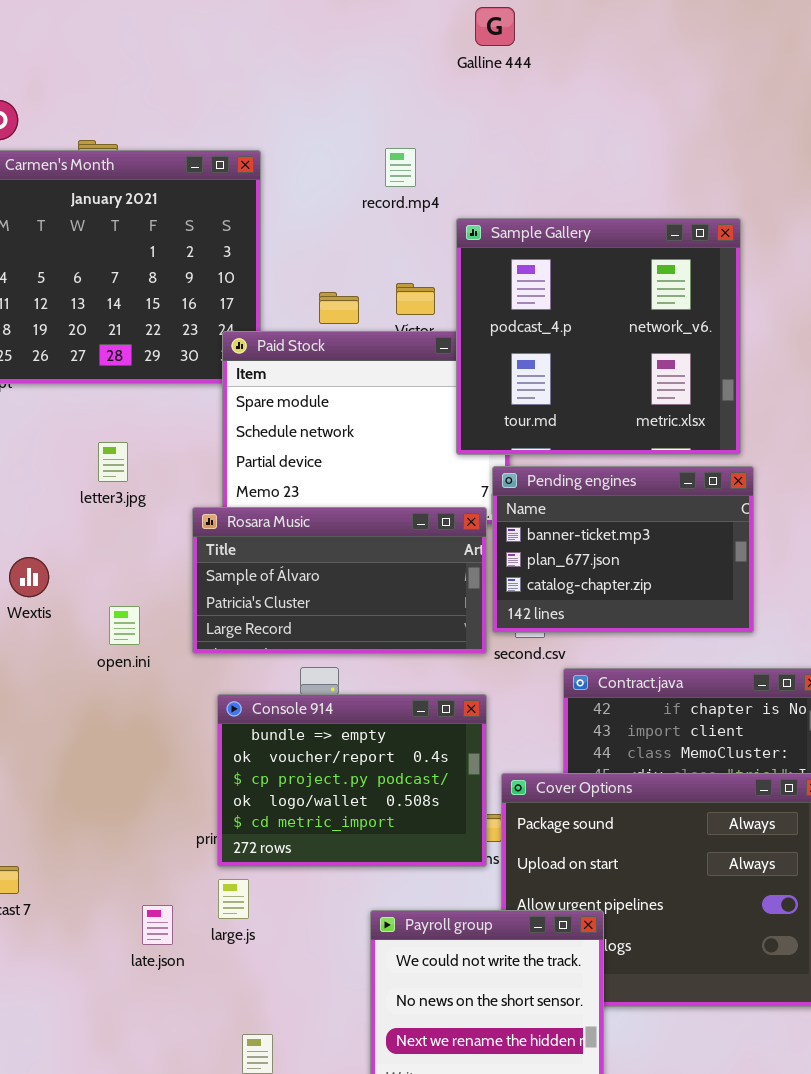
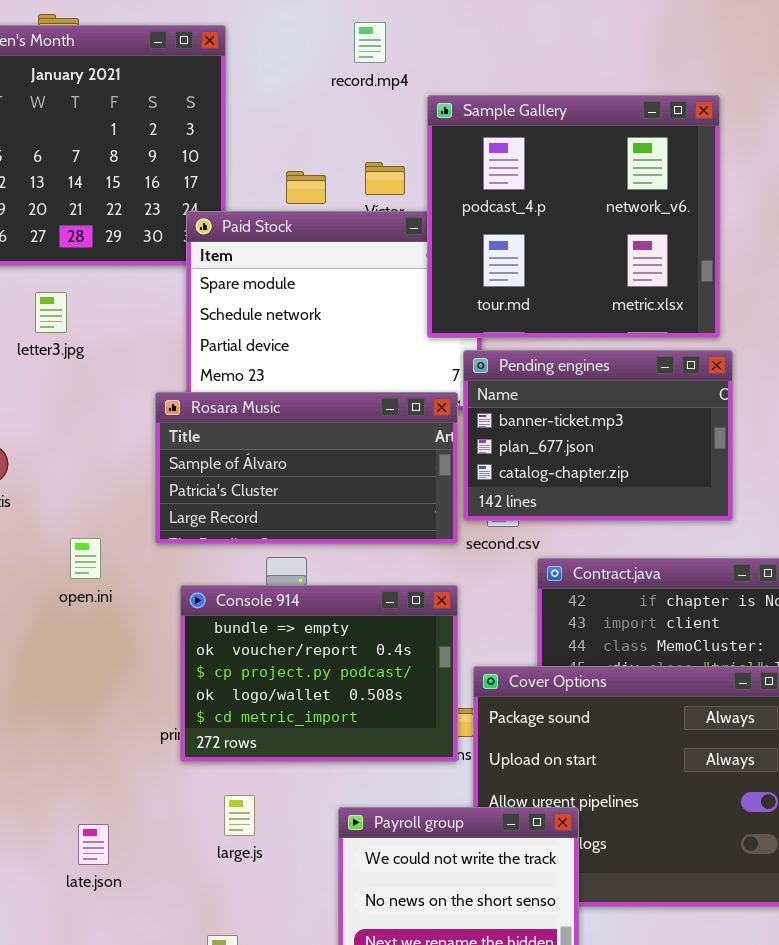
letter3.jpg: [98,442,128,482] -> [35,292,67,333], moved
open.ini: [109,606,140,645] -> [70,538,101,579], moved
large.js: [218,879,249,919] -> [224,795,255,836], moved
late.json: [142,905,173,945] -> [78,824,109,865], moved

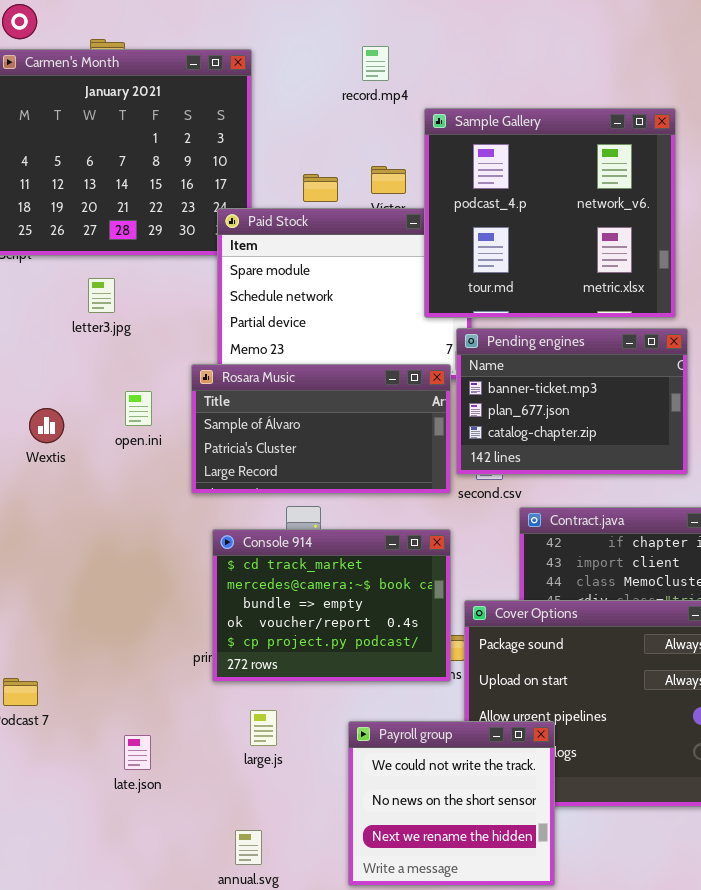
open.ini: [70,538,101,579] -> [125,391,152,426], moved
Console 914: [180,585,458,762] -> [212,529,451,682], scrolled up 2 rows

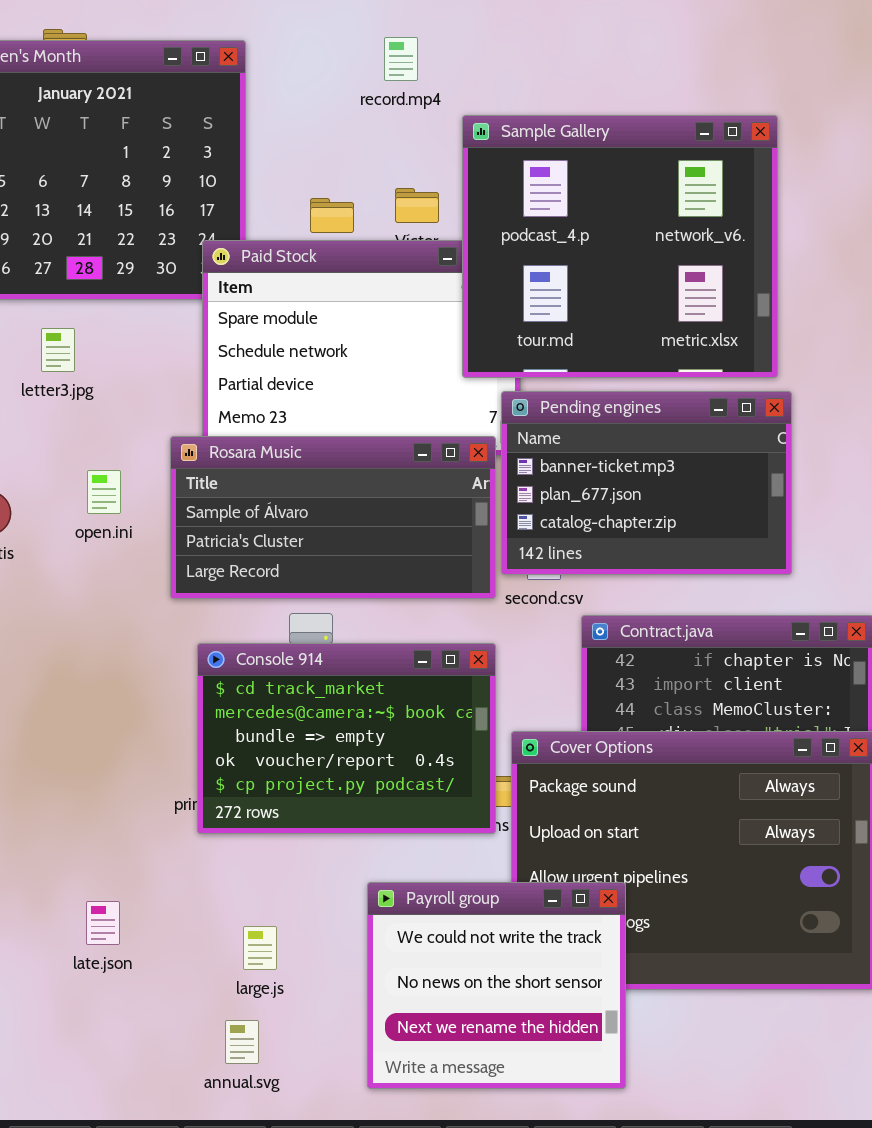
large.js: [250,710,277,746] -> [243,926,277,970], moved

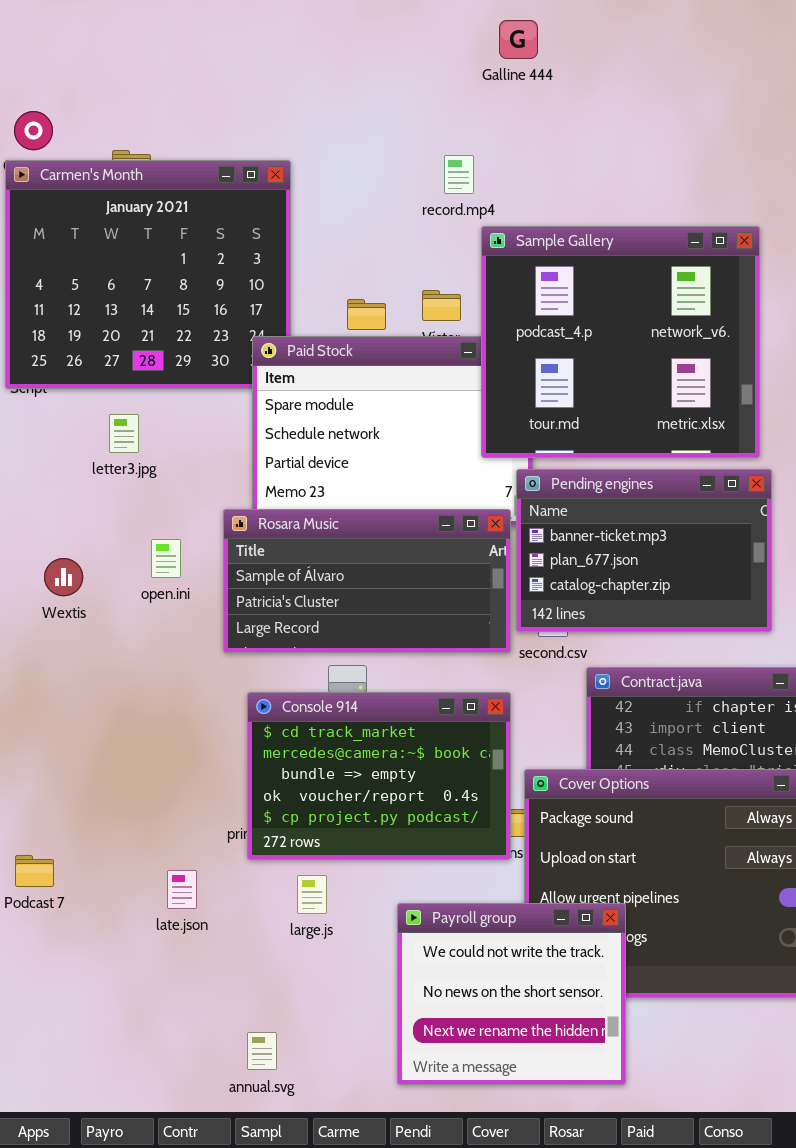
record.mp4: [384,37,418,81] -> [444,155,474,194], moved
late.json: [86,901,120,945] -> [167,870,197,909], moved
large.js: [243,926,277,970] -> [297,875,327,914], moved
annual.svg: [225,1020,259,1064] -> [247,1032,277,1070], moved

